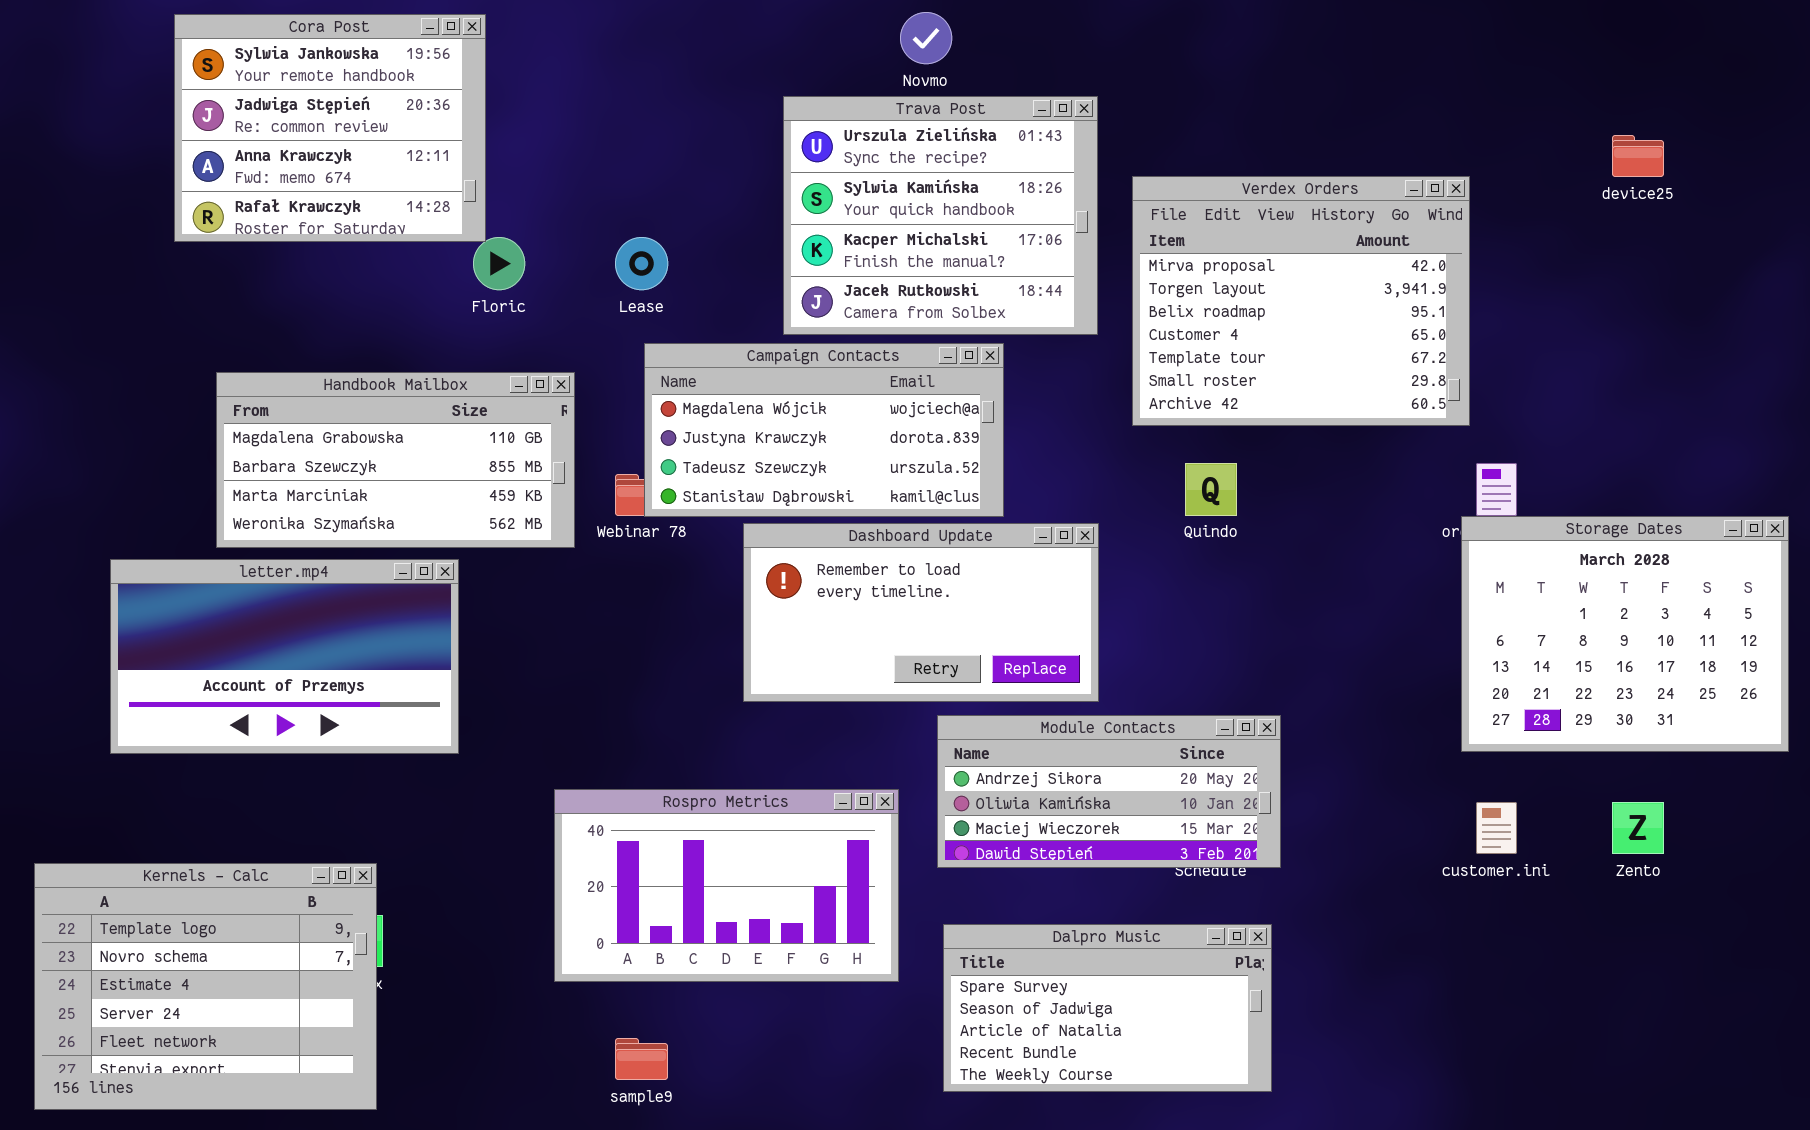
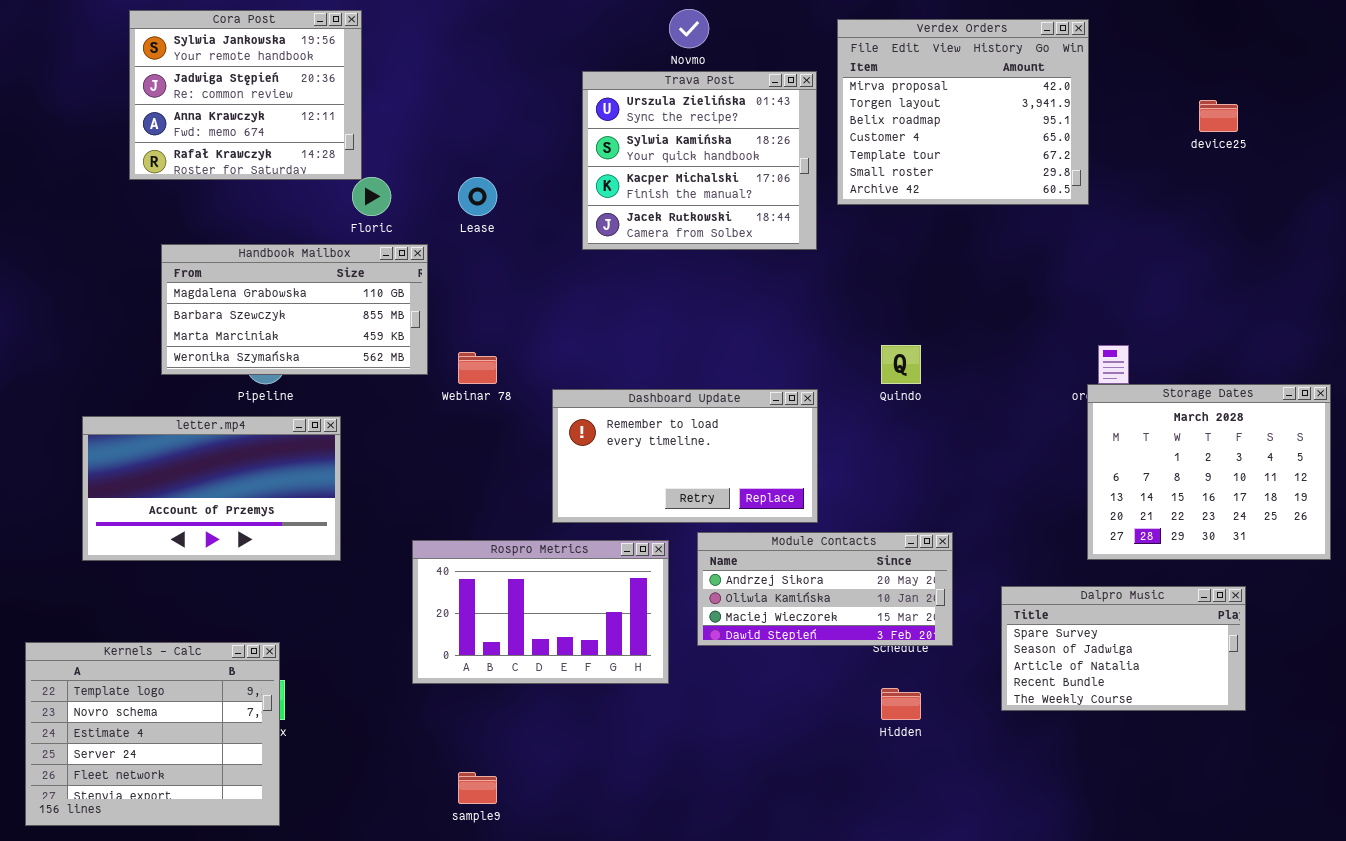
Verdex Orders: [1132,176,1470,426] -> [837,19,1089,205], moved
Campaign Contacts: [644,343,1004,517] -> none, closed
Handbook Mailbox: [216,372,575,548] -> [161,244,428,375], moved
Rospro Metrics: [554,789,899,982] -> [412,540,669,684], moved
Dalpro Music: [943,924,1272,1092] -> [1001,586,1246,711], moved

